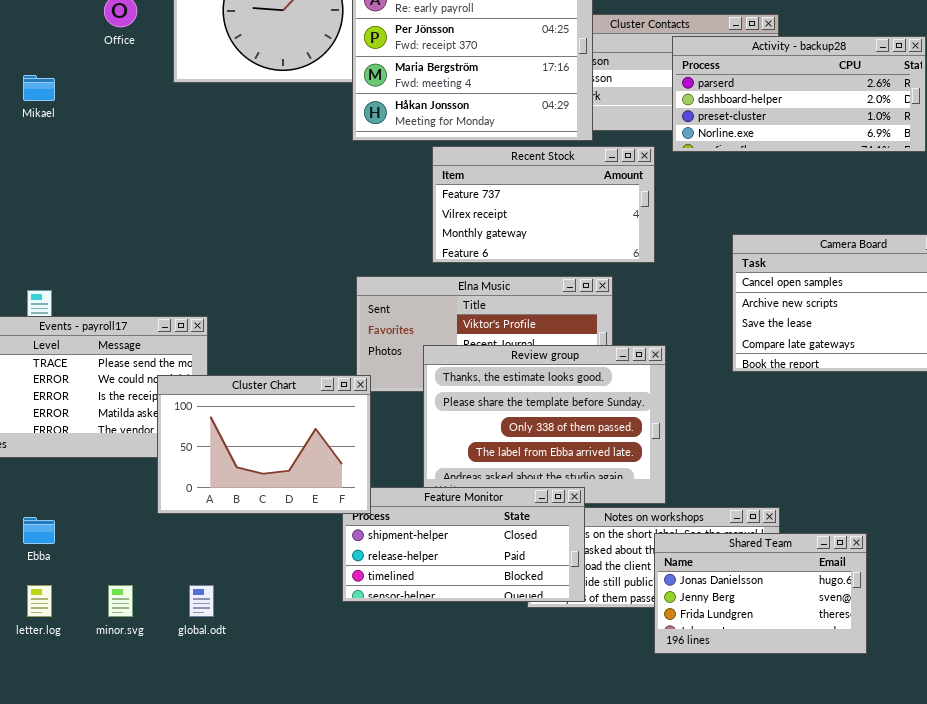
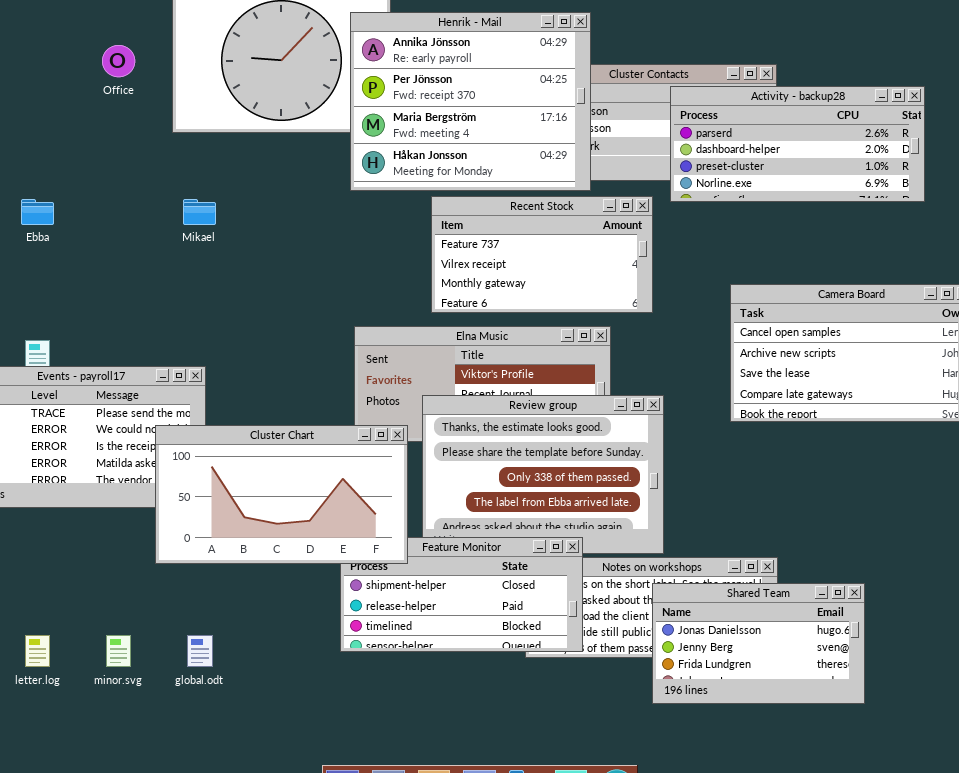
Mikael: [23,75,55,101] -> [183,199,216,225], moved
Cluster Chart: [157,375,371,514] -> [155,425,408,564], resized
Ebba: [23,517,55,544] -> [21,199,54,225], moved

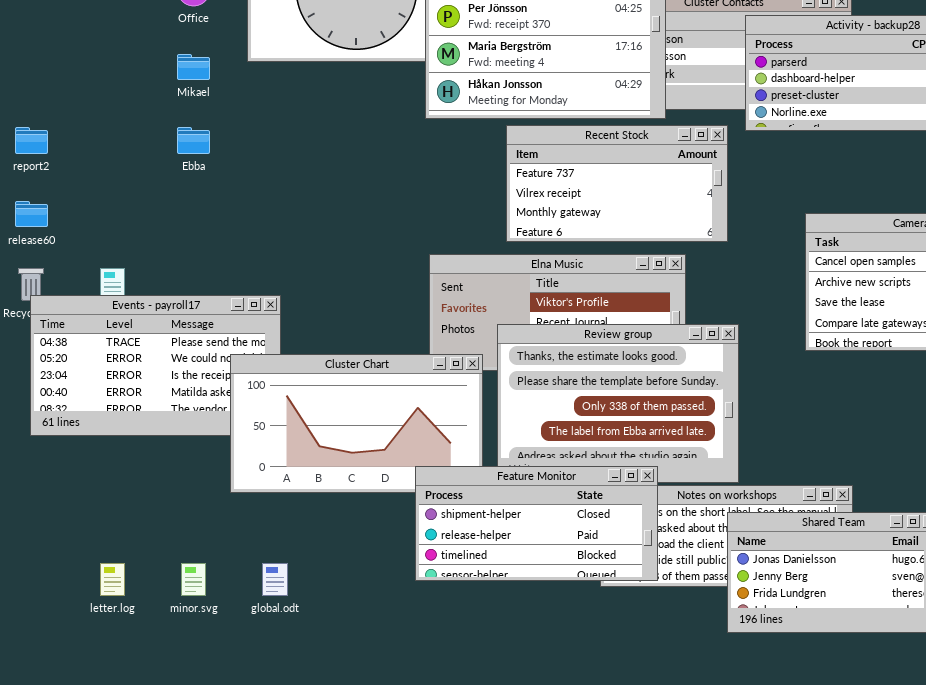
Ebba: [21,199,54,225] -> [177,127,210,154], moved
Mikael: [183,199,216,225] -> [177,54,210,80], moved
Feature Monitor: [340,537,583,652] -> [415,466,658,581], raised

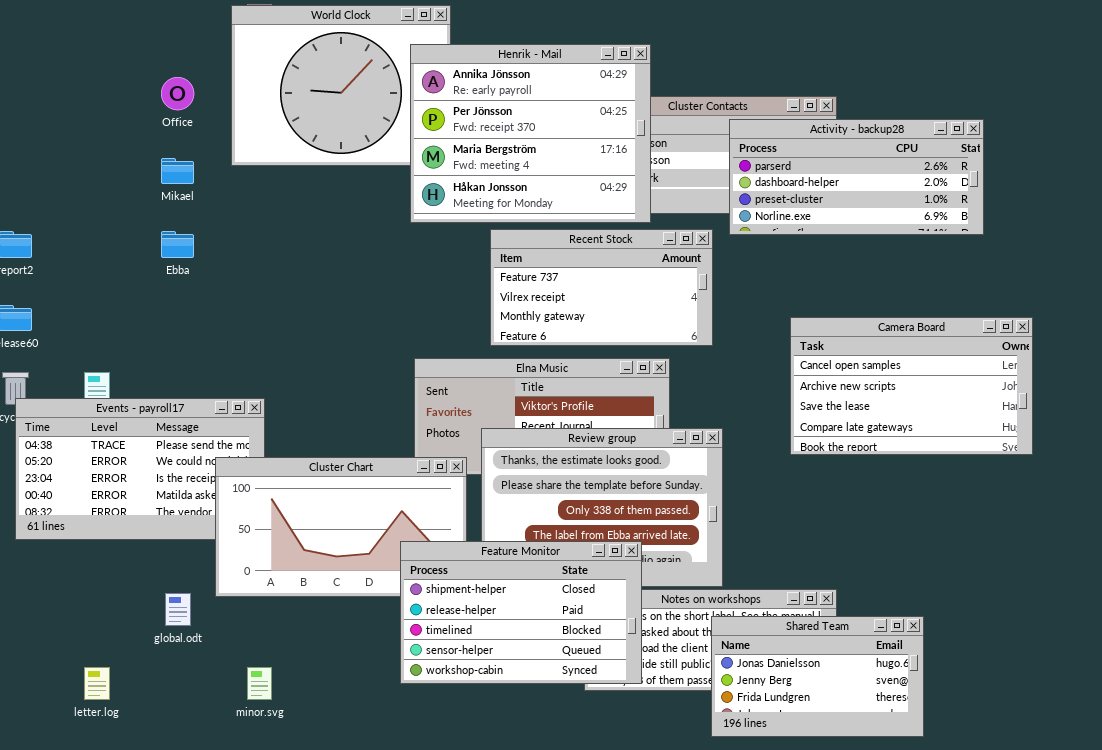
Feature Monitor: [415,466,658,581] -> [400,541,642,684], resized
minor.svg: [181,563,206,596] -> [247,667,272,700], moved
global.odt: [262,563,288,596] -> [165,593,191,626], moved

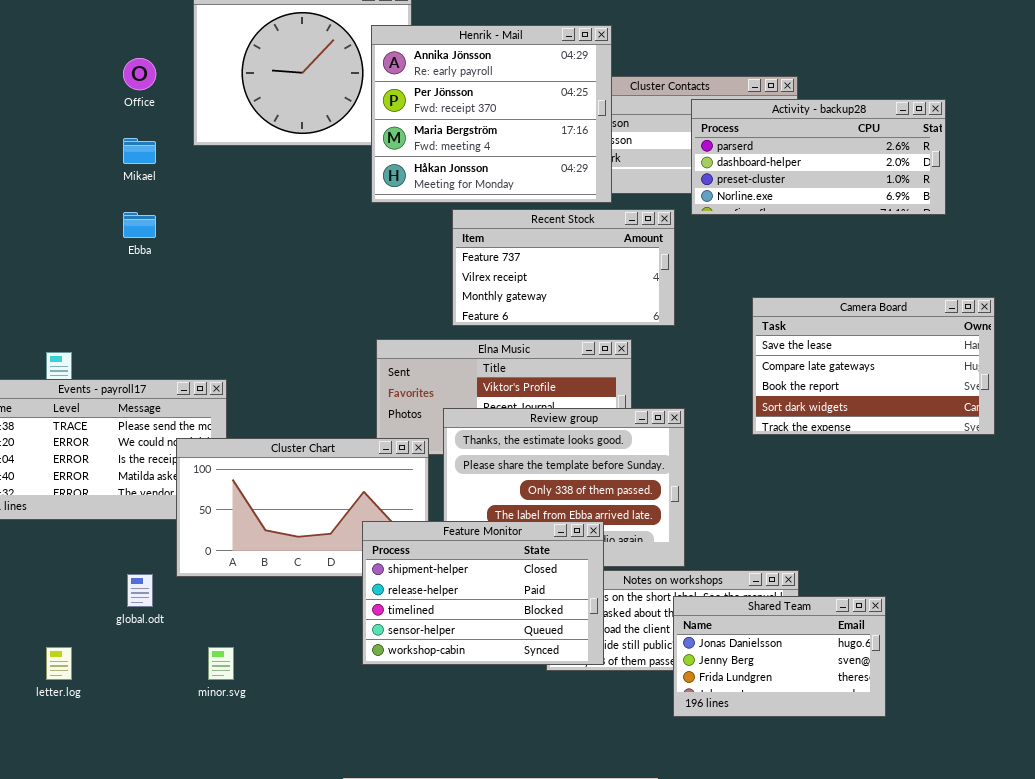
Camera Board: [790,317,1033,455] -> [752,297,995,435], scrolled down 2 rows

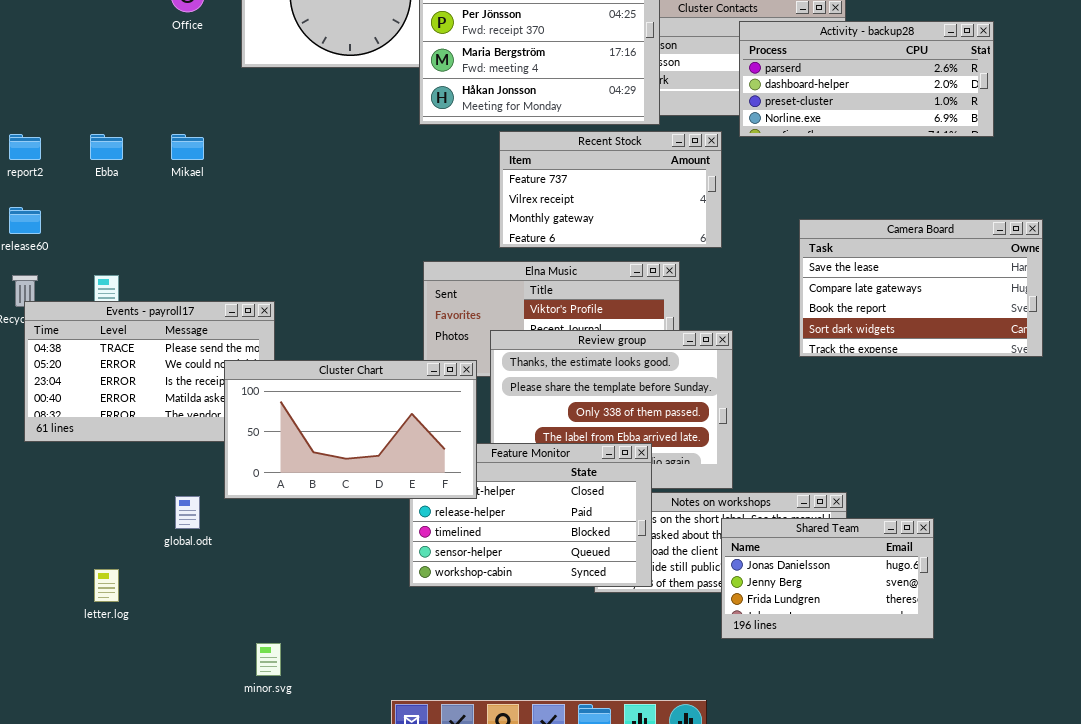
Mikael: [123,138,156,164] -> [171,134,204,160], moved
Ebba: [123,212,156,238] -> [90,134,123,160], moved
Cluster Chart: [176,438,429,577] -> [224,360,477,499], raised
minor.svg: [208,647,234,680] -> [256,643,281,676], moved

